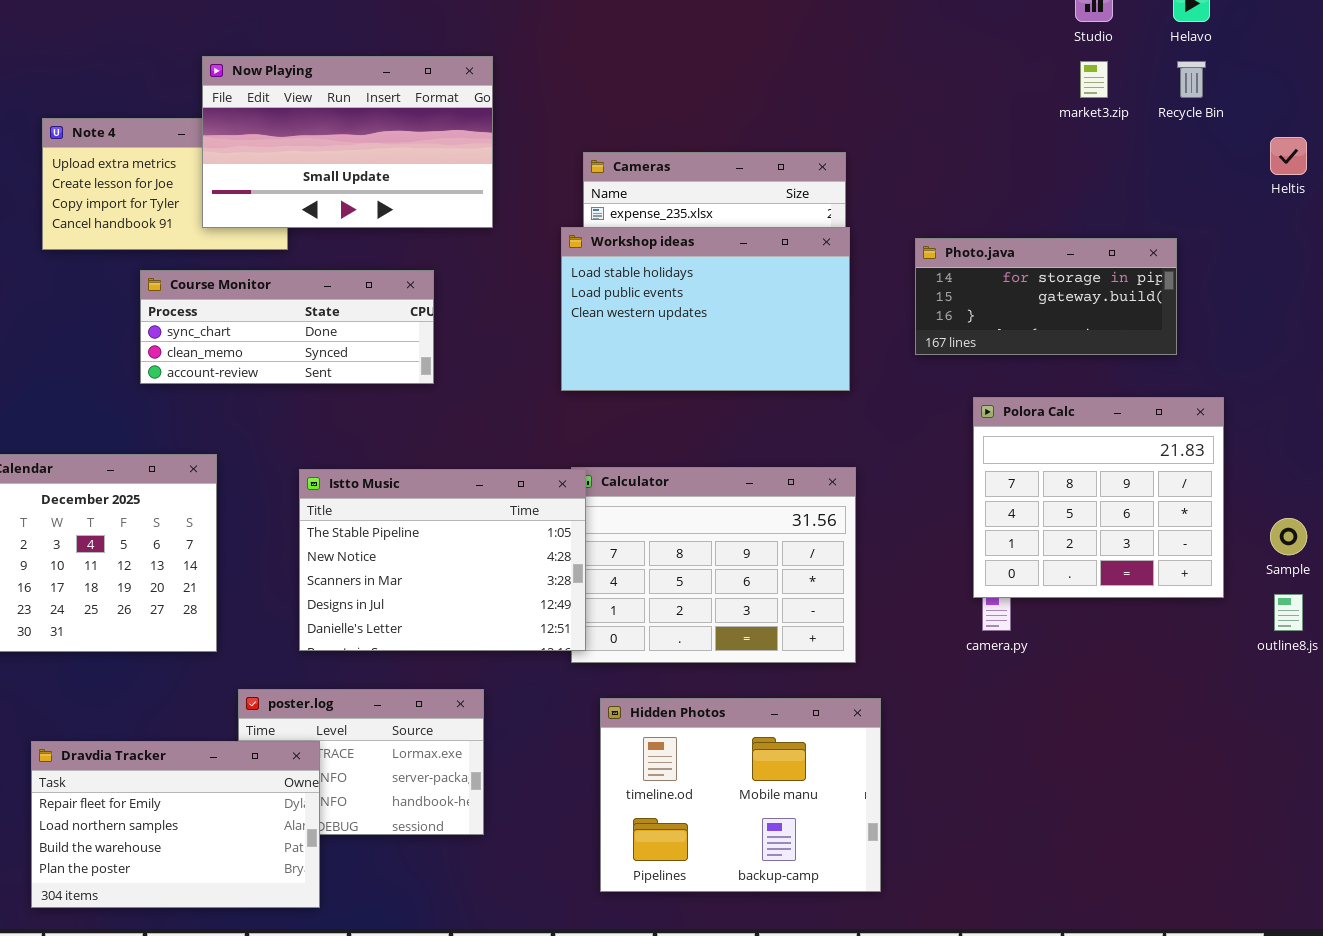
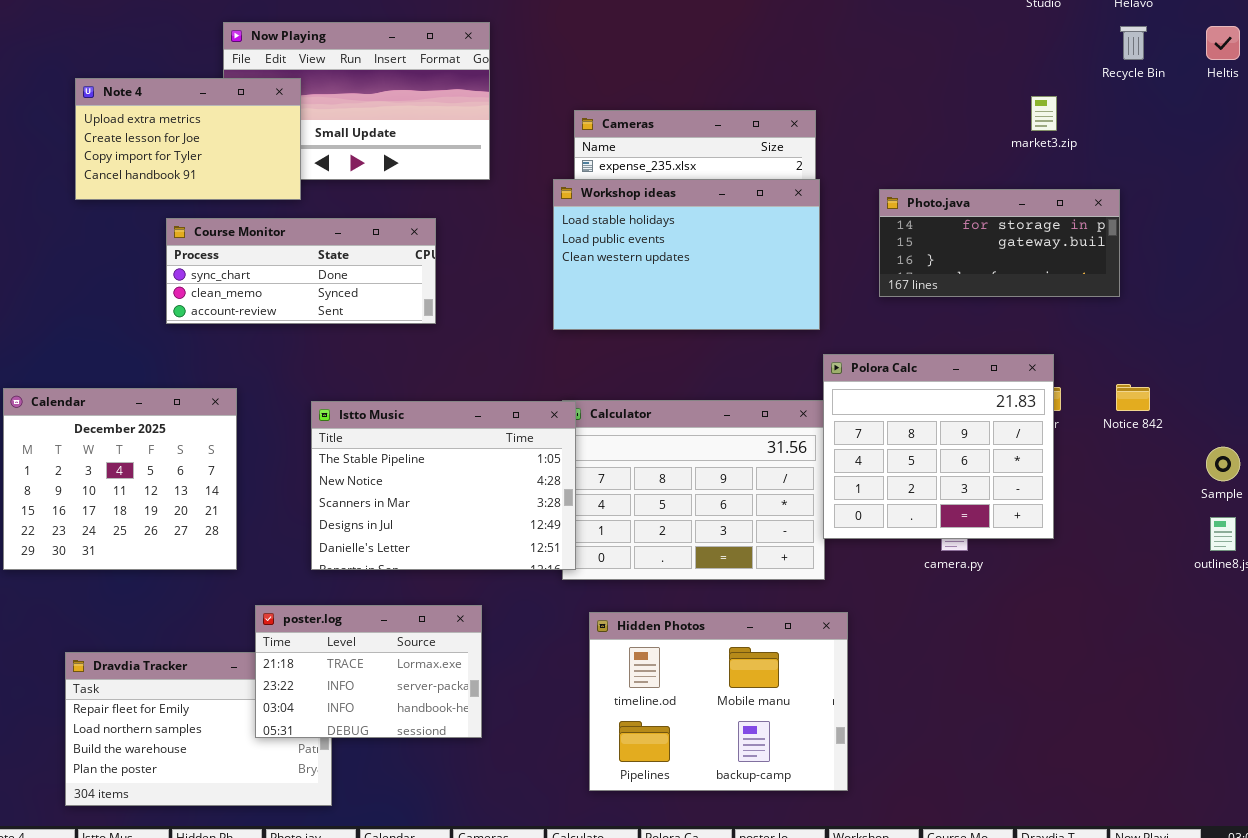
market3.zip: [1080,61,1108,98] -> [1031,96,1057,131], moved
Note 4: [42,118,288,250] -> [75,78,301,200], raised
Heltis: [1270,137,1307,175] -> [1206,26,1240,60], moved
Polora Calc: [973,397,1224,598] -> [823,354,1054,539], moved
poster.log: [238,689,484,835] -> [255,605,482,738], raised

